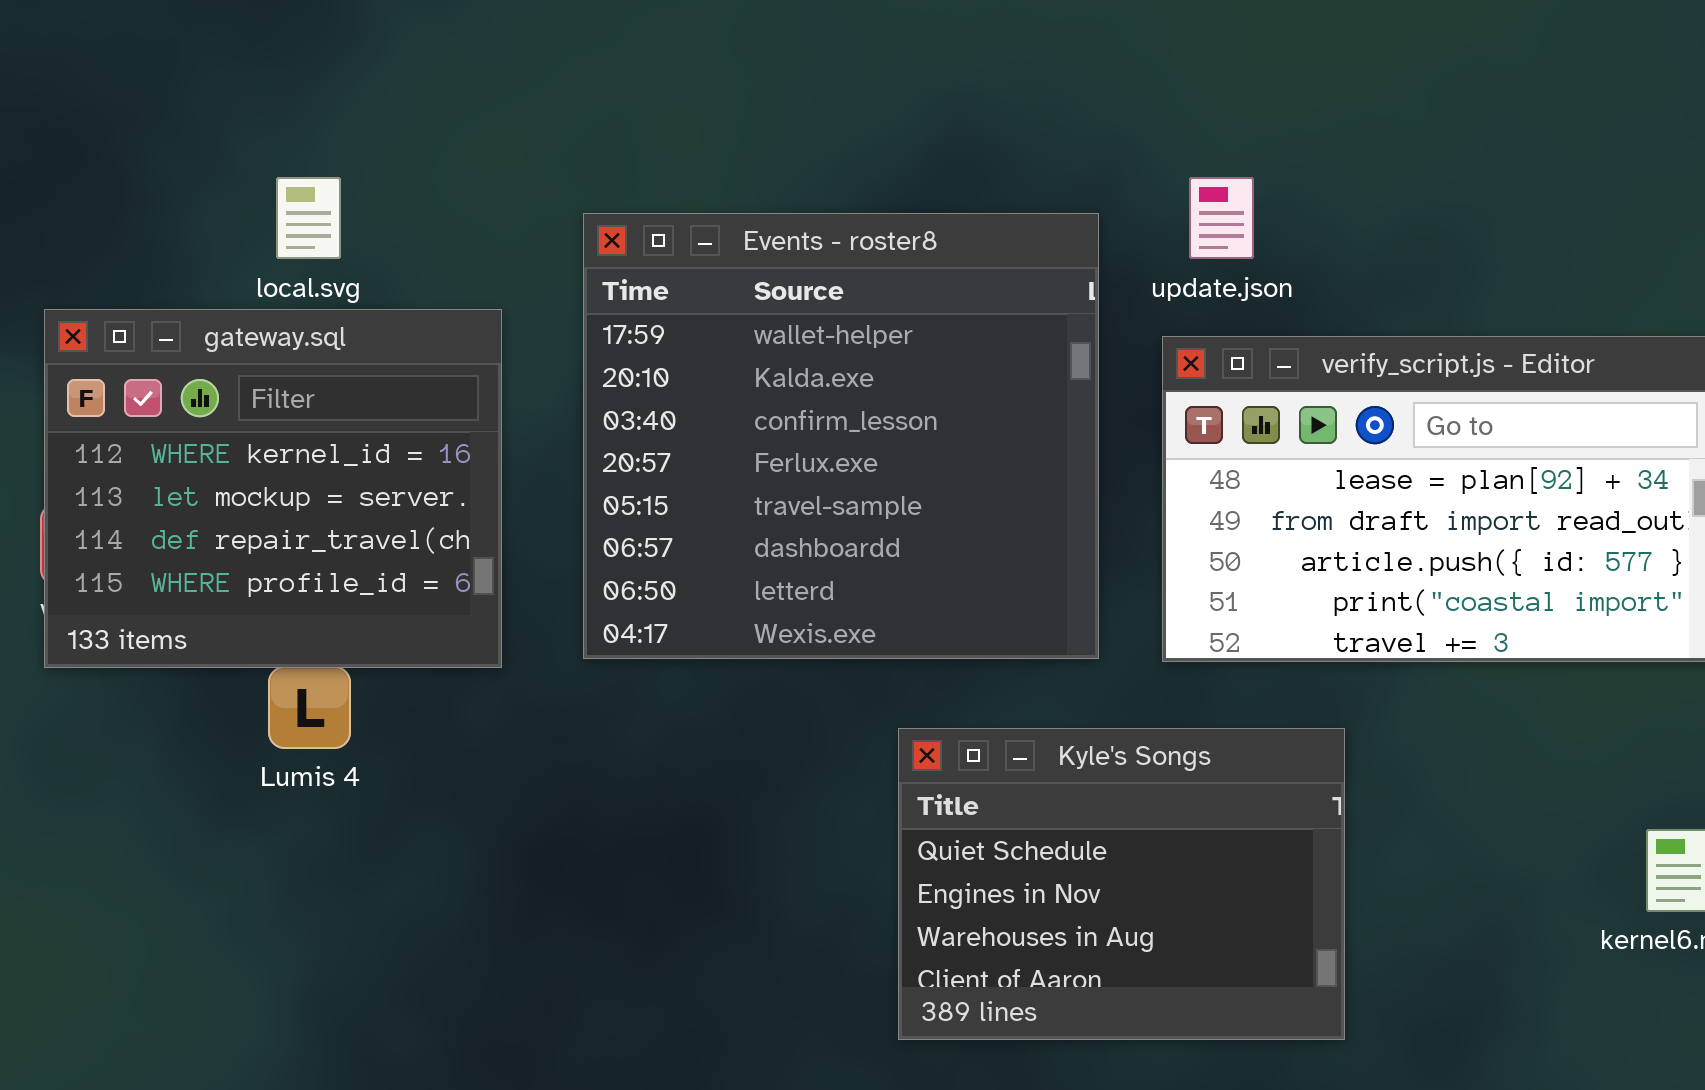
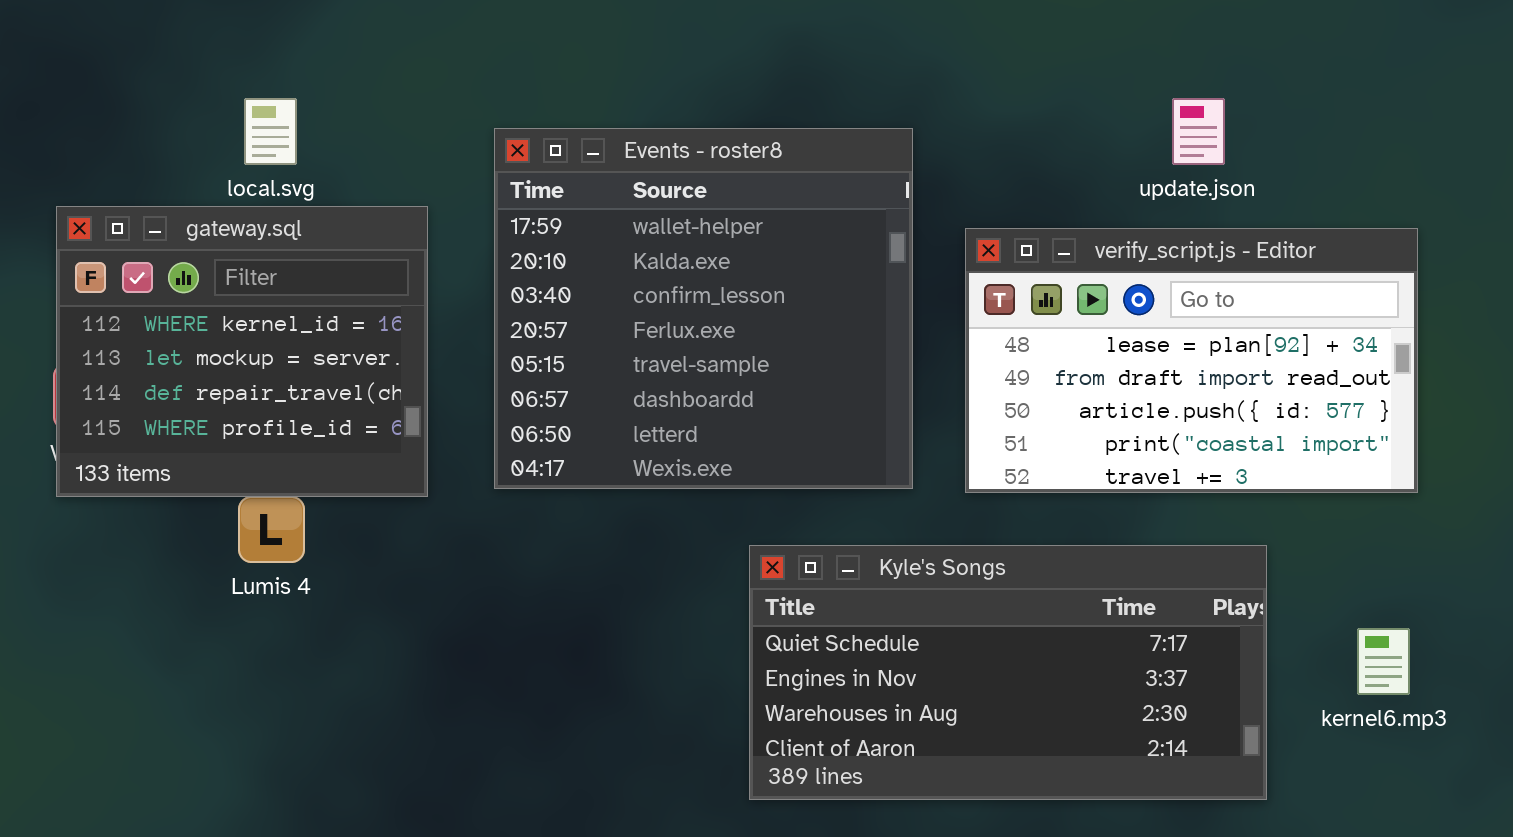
update.json: [1189,177,1254,259] -> [1172,98,1225,165], moved
Kyle's Songs: [898,728,1345,1040] -> [749,545,1267,800], resized

